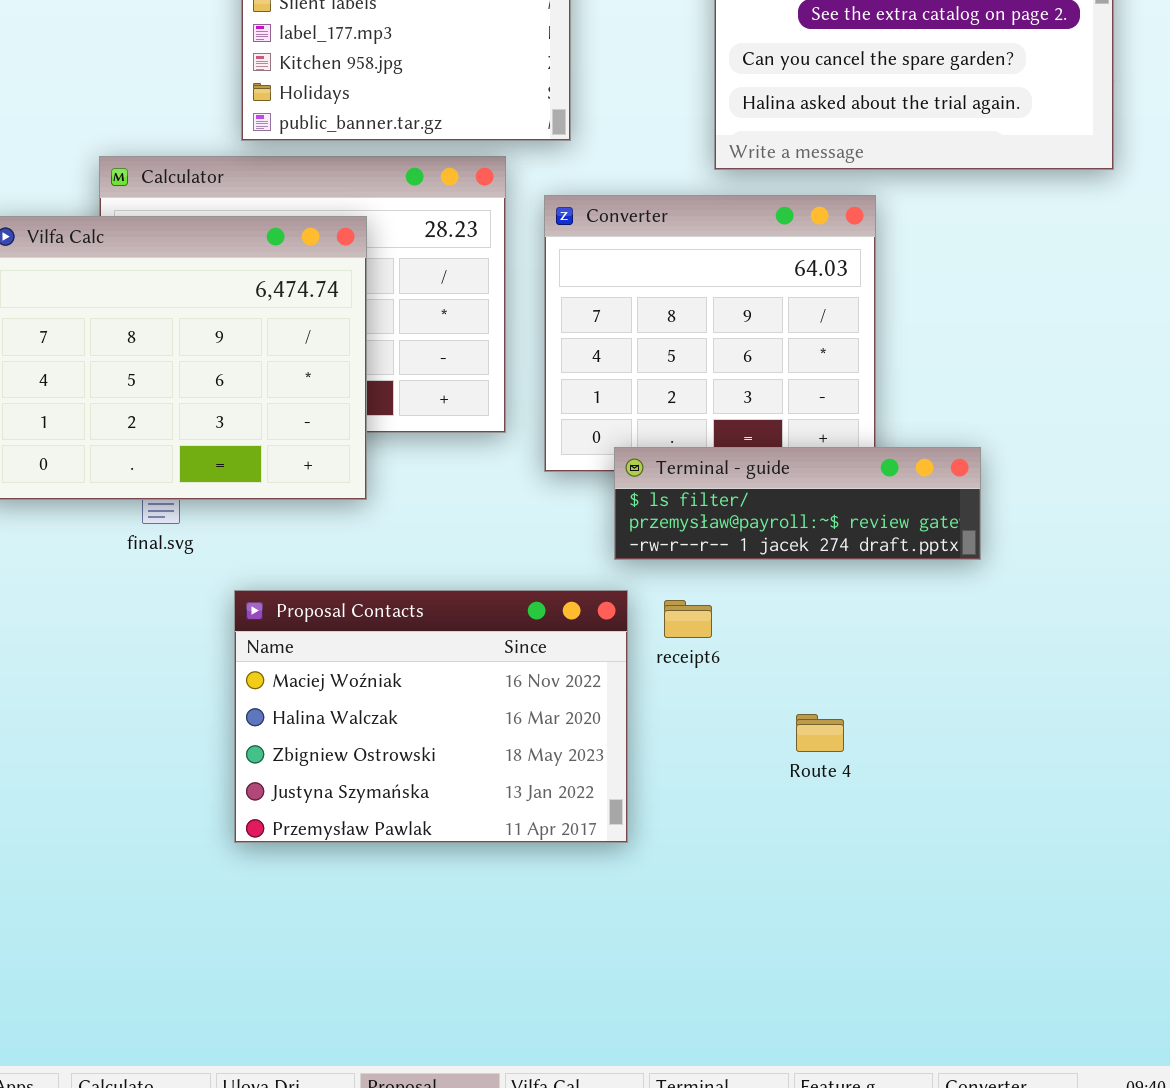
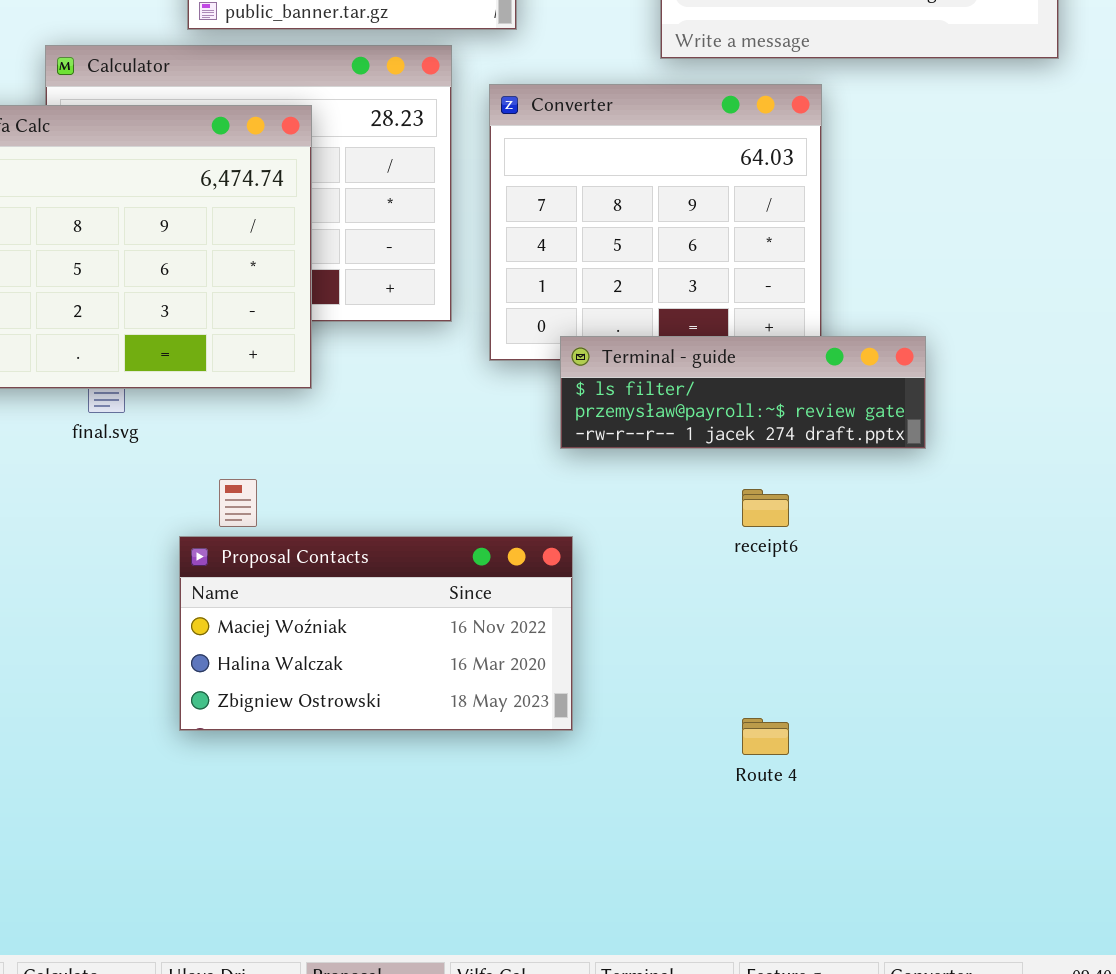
Proposal Contacts: [234,590,628,843] -> [179,536,573,731], resized
receipt6: [664,600,712,638] -> [742,489,789,527], moved
Route 4: [796,714,844,752] -> [742,718,789,755], moved

